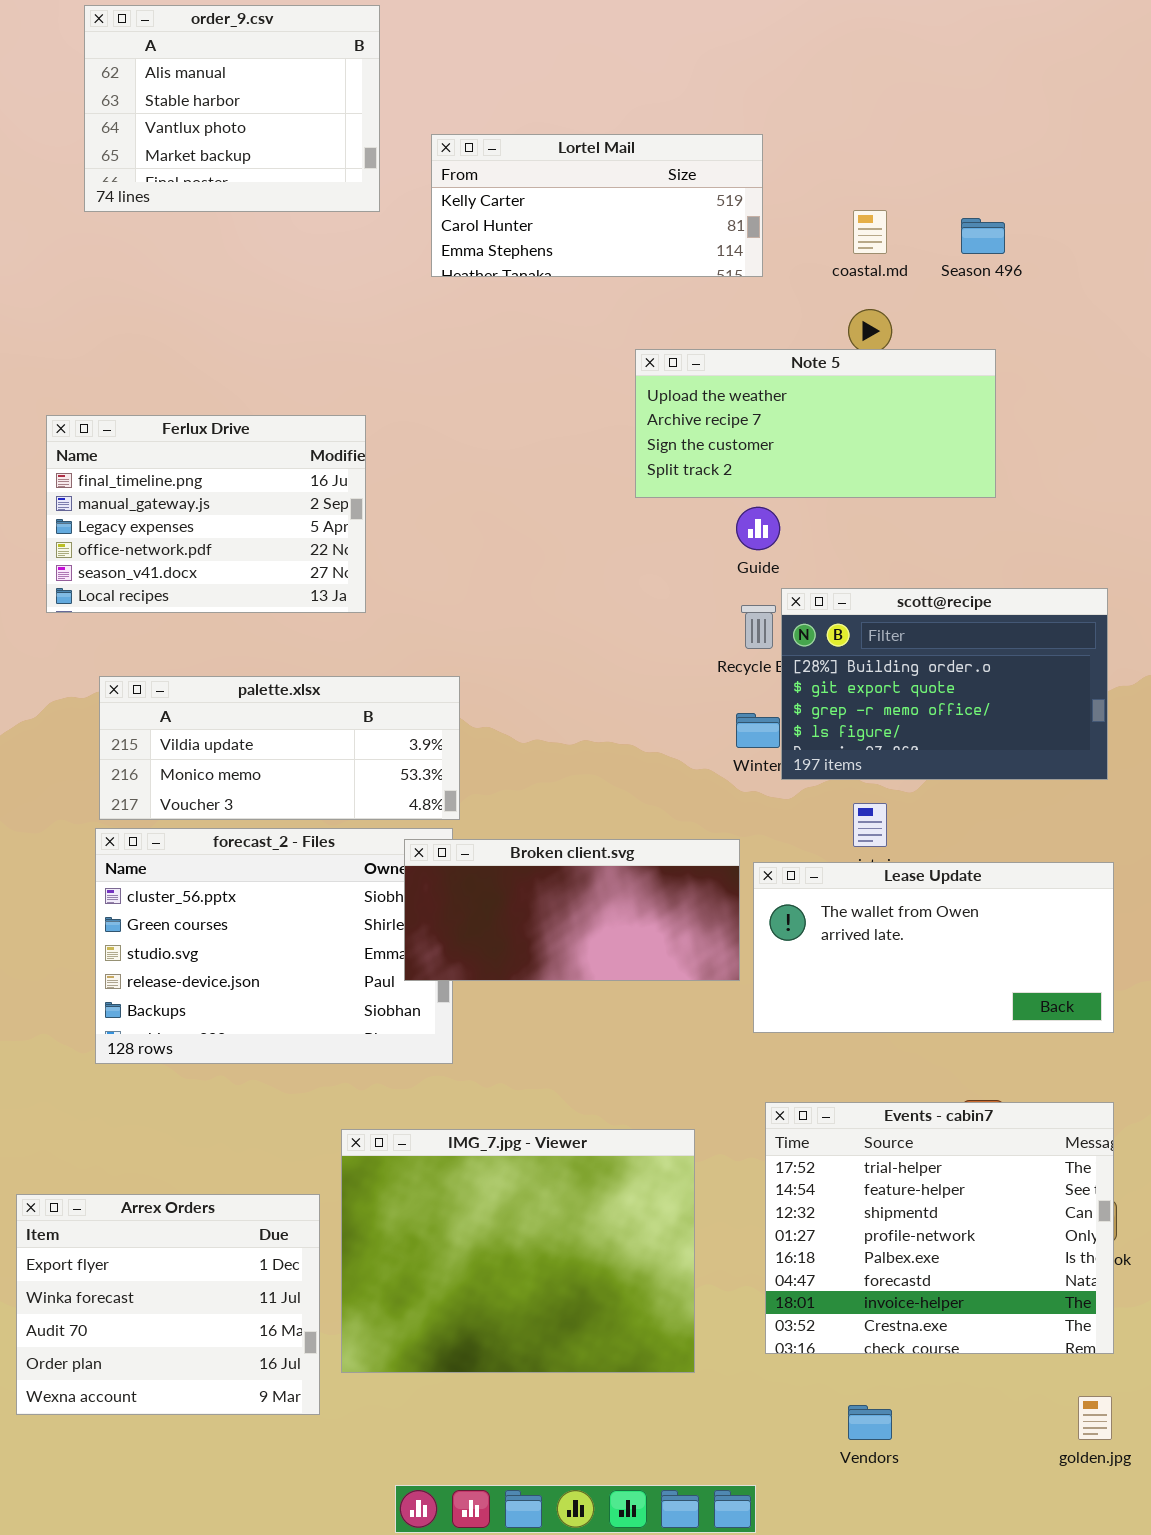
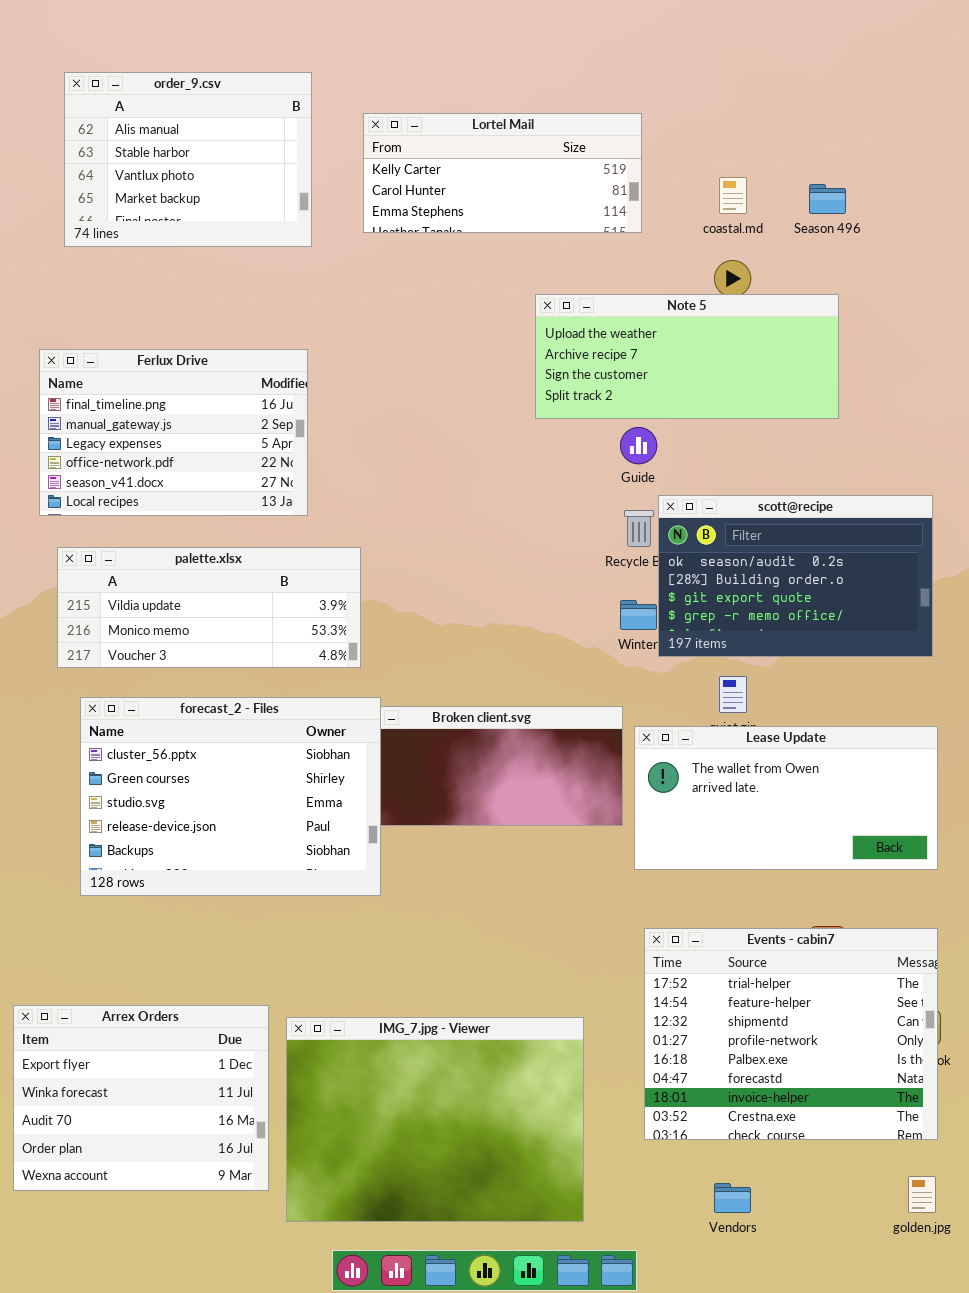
order_9.csv: [84,5,380,212] -> [64,72,312,247], moved
scott@recipe: [781,588,1108,780] -> [658,495,933,657], scrolled up 1 row
palette.xlsx: [99,676,460,820] -> [57,547,361,668], moved
forecast_2 - Files: [95,828,453,1064] -> [80,697,381,896], raised
IMG_7.jpg - Viewer: [341,1129,695,1373] -> [286,1017,584,1222], moved

